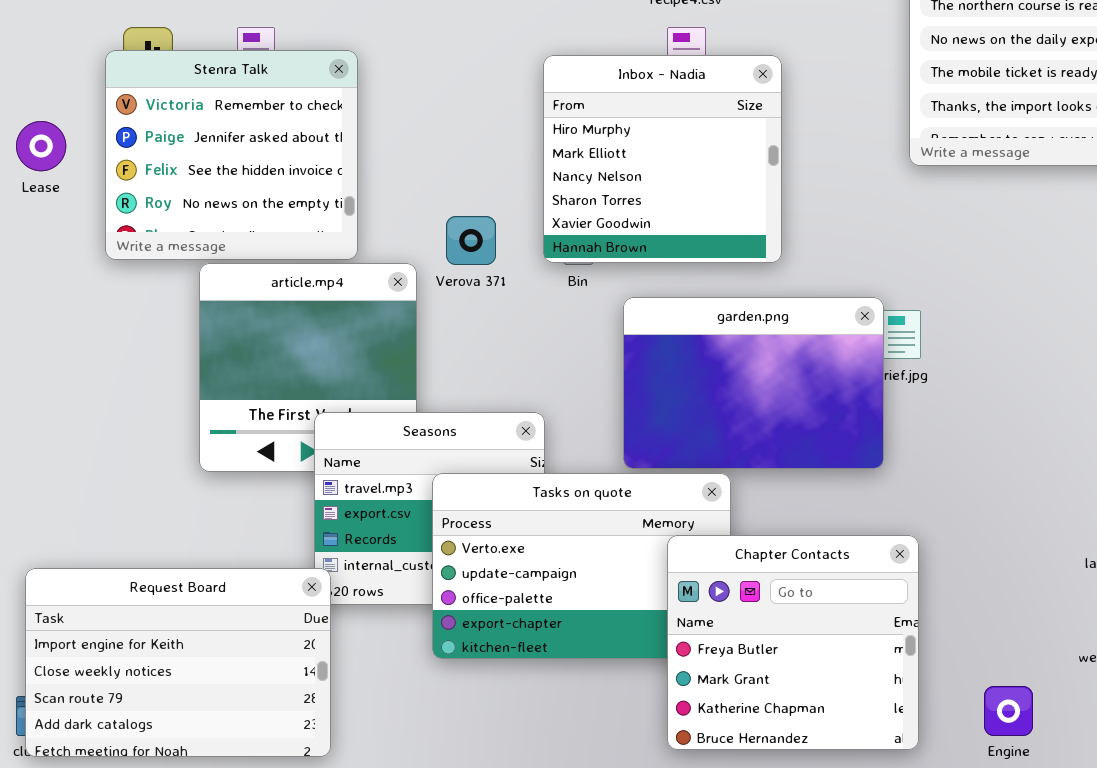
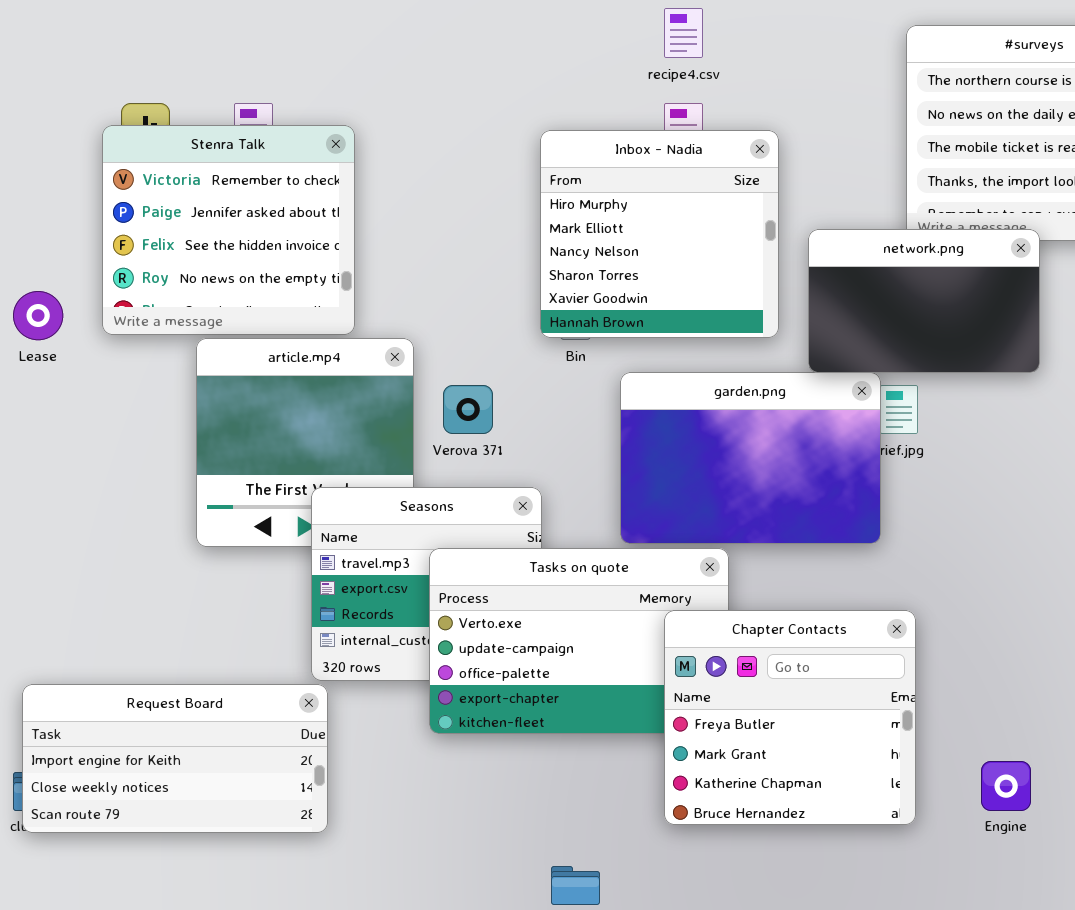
Lease: [16,121,66,171] -> [13,291,63,340], moved
network.png: none -> [808,229,1040,373], opened
Verova 371: [446,216,496,265] -> [443,385,493,434], moved
Request Board: [25,568,331,757] -> [22,684,328,833], resized

